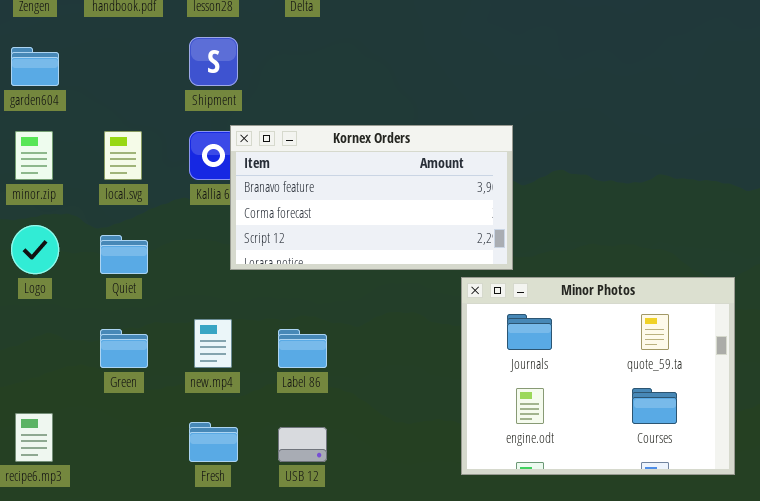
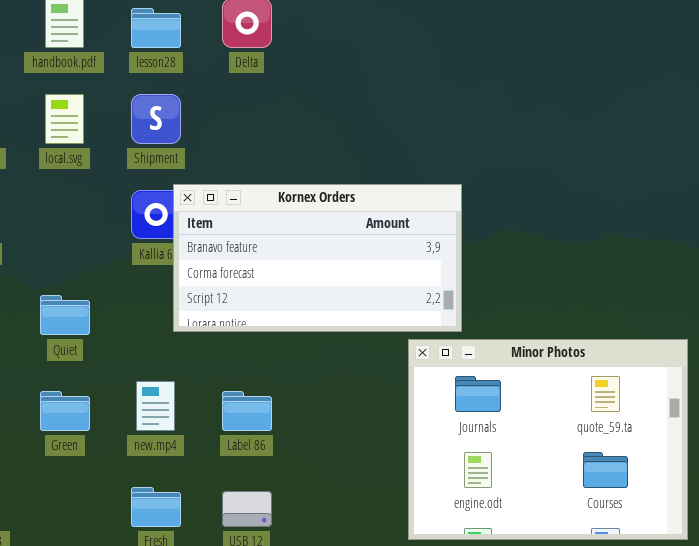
local.svg: [104,131,142,180] -> [45,94,84,144], moved

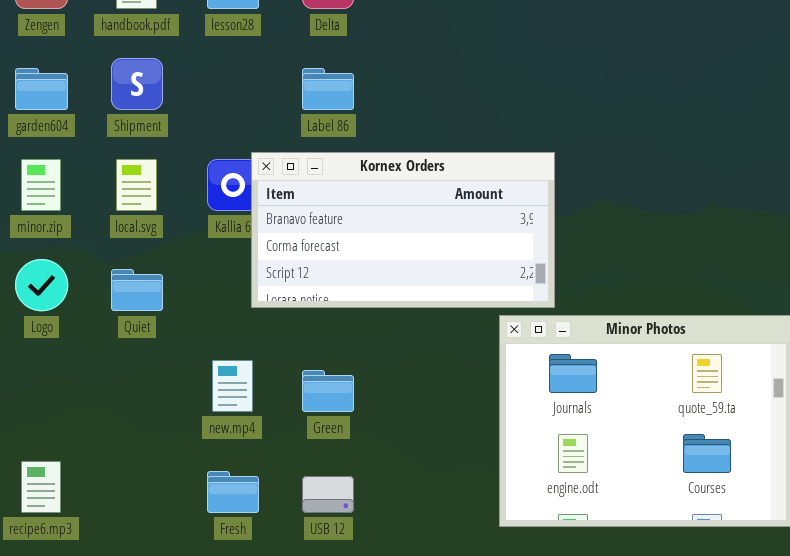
local.svg: [45,94,84,144] -> [116,159,157,211], moved
Shipment: [131,94,181,144] -> [111,58,163,110], moved
Green: [40,391,90,431] -> [302,370,354,412], moved
Label 86: [222,391,272,431] -> [302,68,354,110], moved

